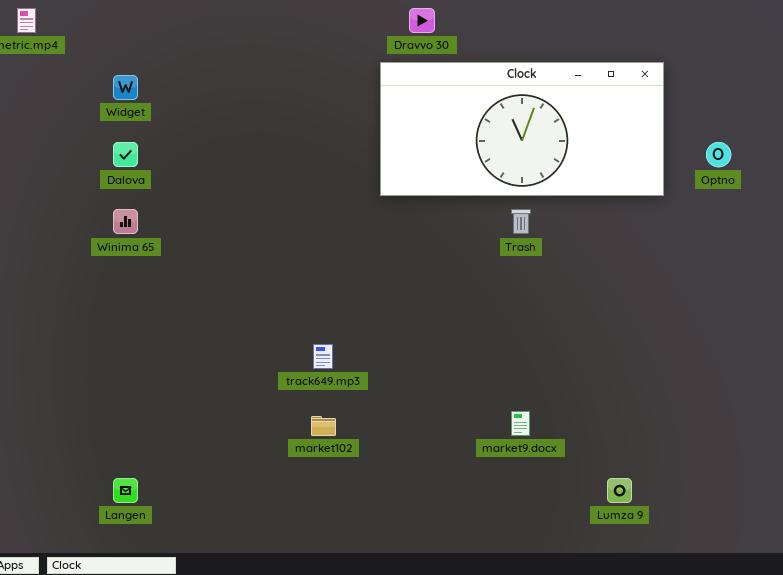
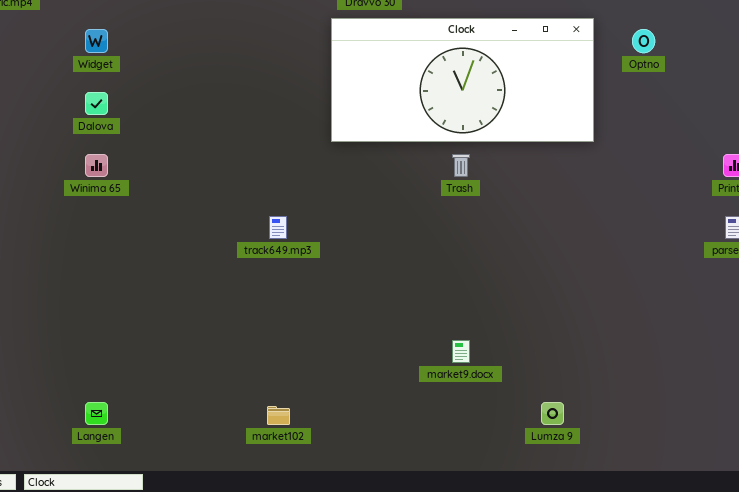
Optno: [706,142,731,167] -> [632,29,655,53], moved
track649.mp3: [313,344,333,369] -> [269,216,287,239], moved
market102: [311,416,336,436] -> [267,406,290,425], moved

